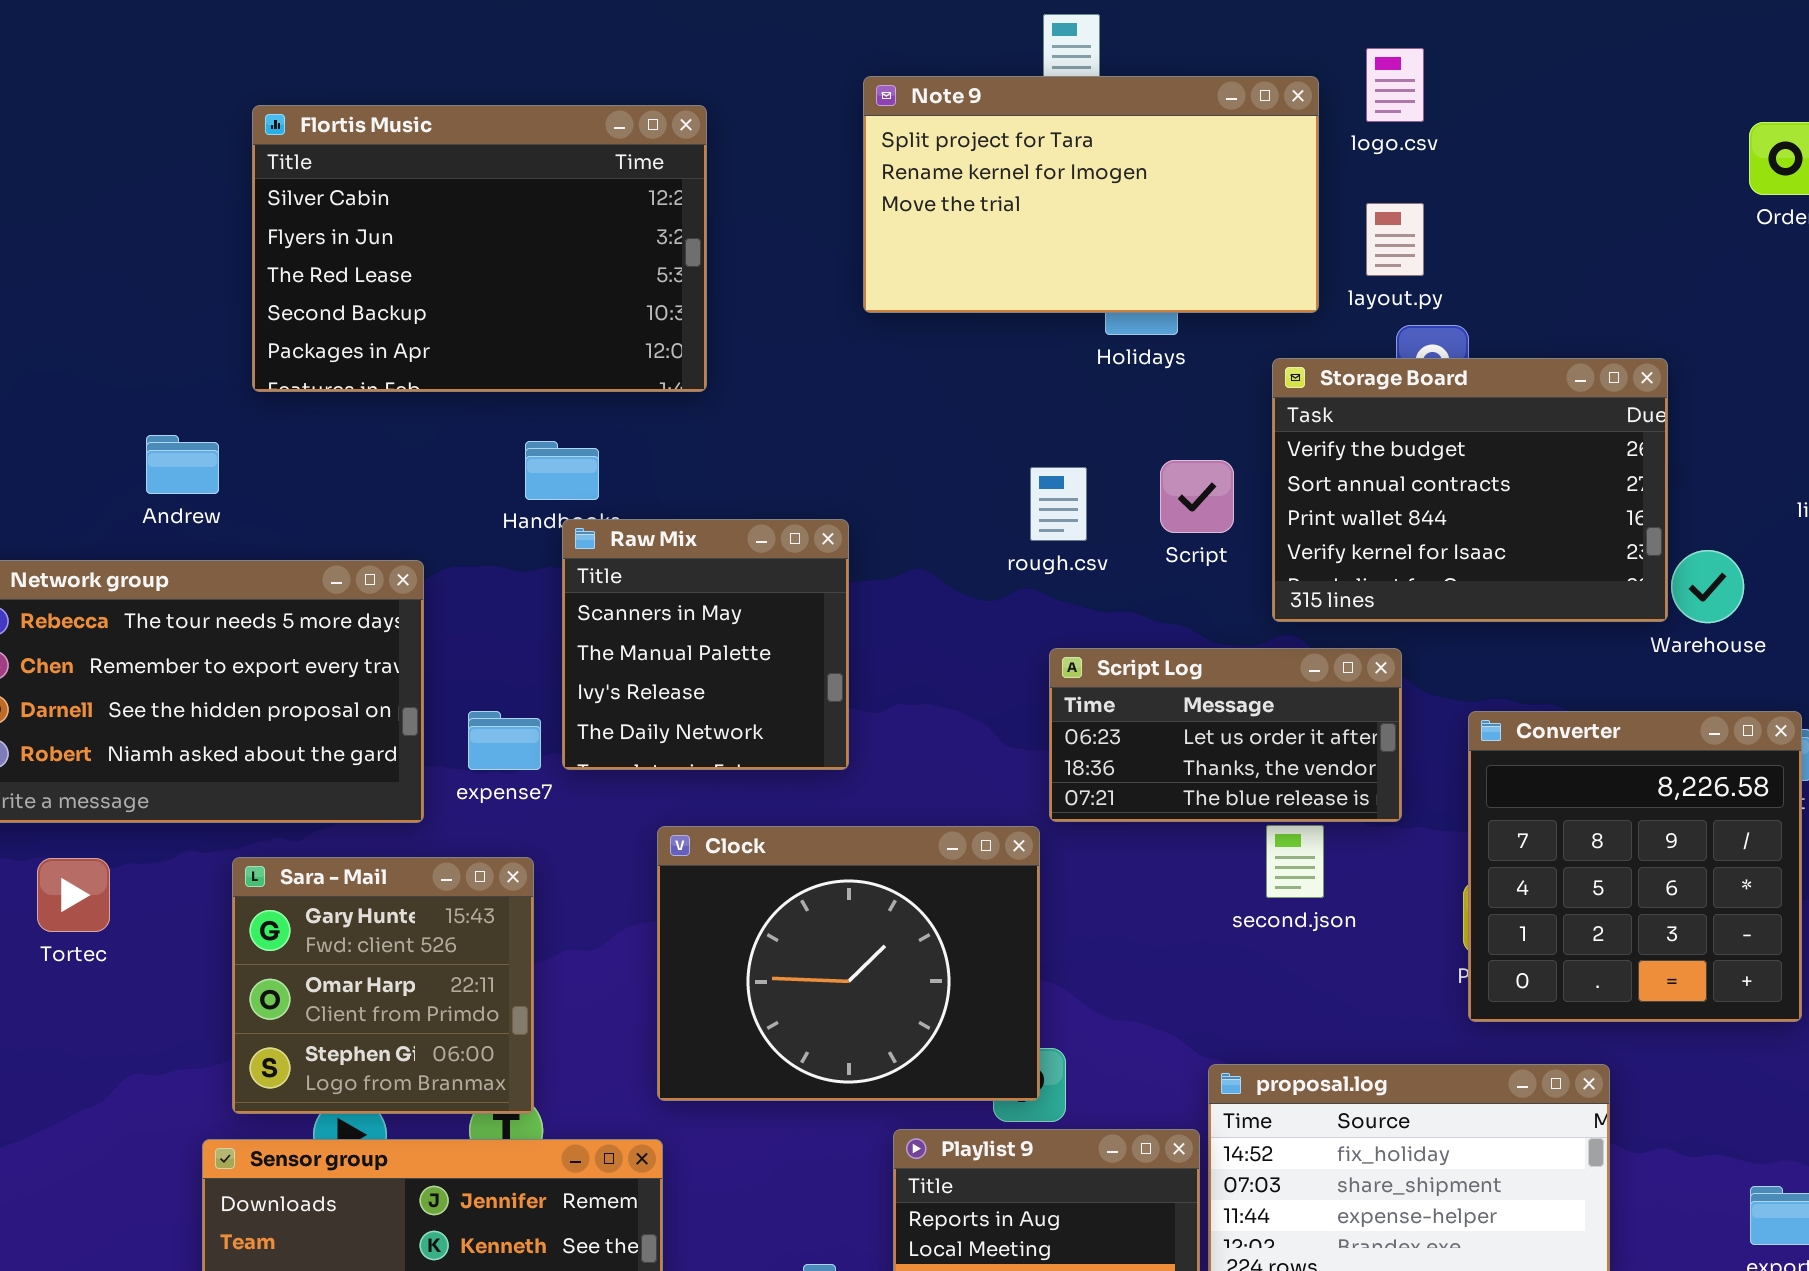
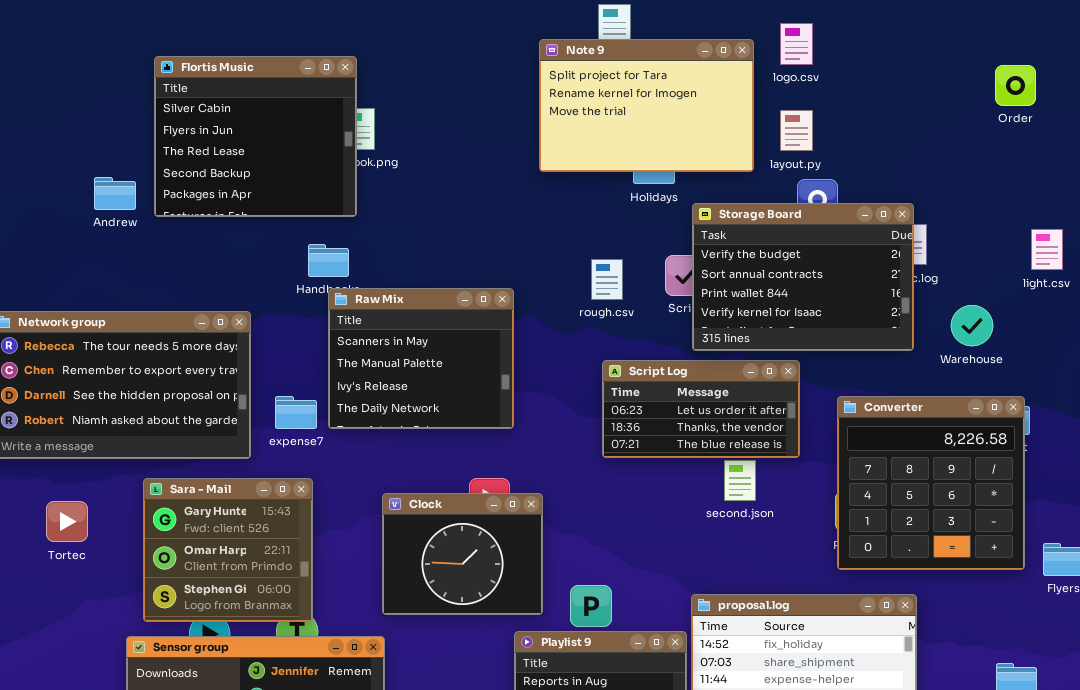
Note 9: [863,76,1319,313] -> [539,39,754,172], resized
Flortis Music: [252,105,707,392] -> [154,56,357,217], resized
Storage Board: [1272,358,1668,622] -> [692,203,914,351], moved
Andrew: [146,435,219,494] -> [94,177,136,210], moved
Raw Mix: [562,519,849,770] -> [328,288,514,429], resized
Clock: [657,826,1040,1101] -> [382,493,543,615], resized
Tortec: [37,858,110,932] -> [46,501,88,542], moved

